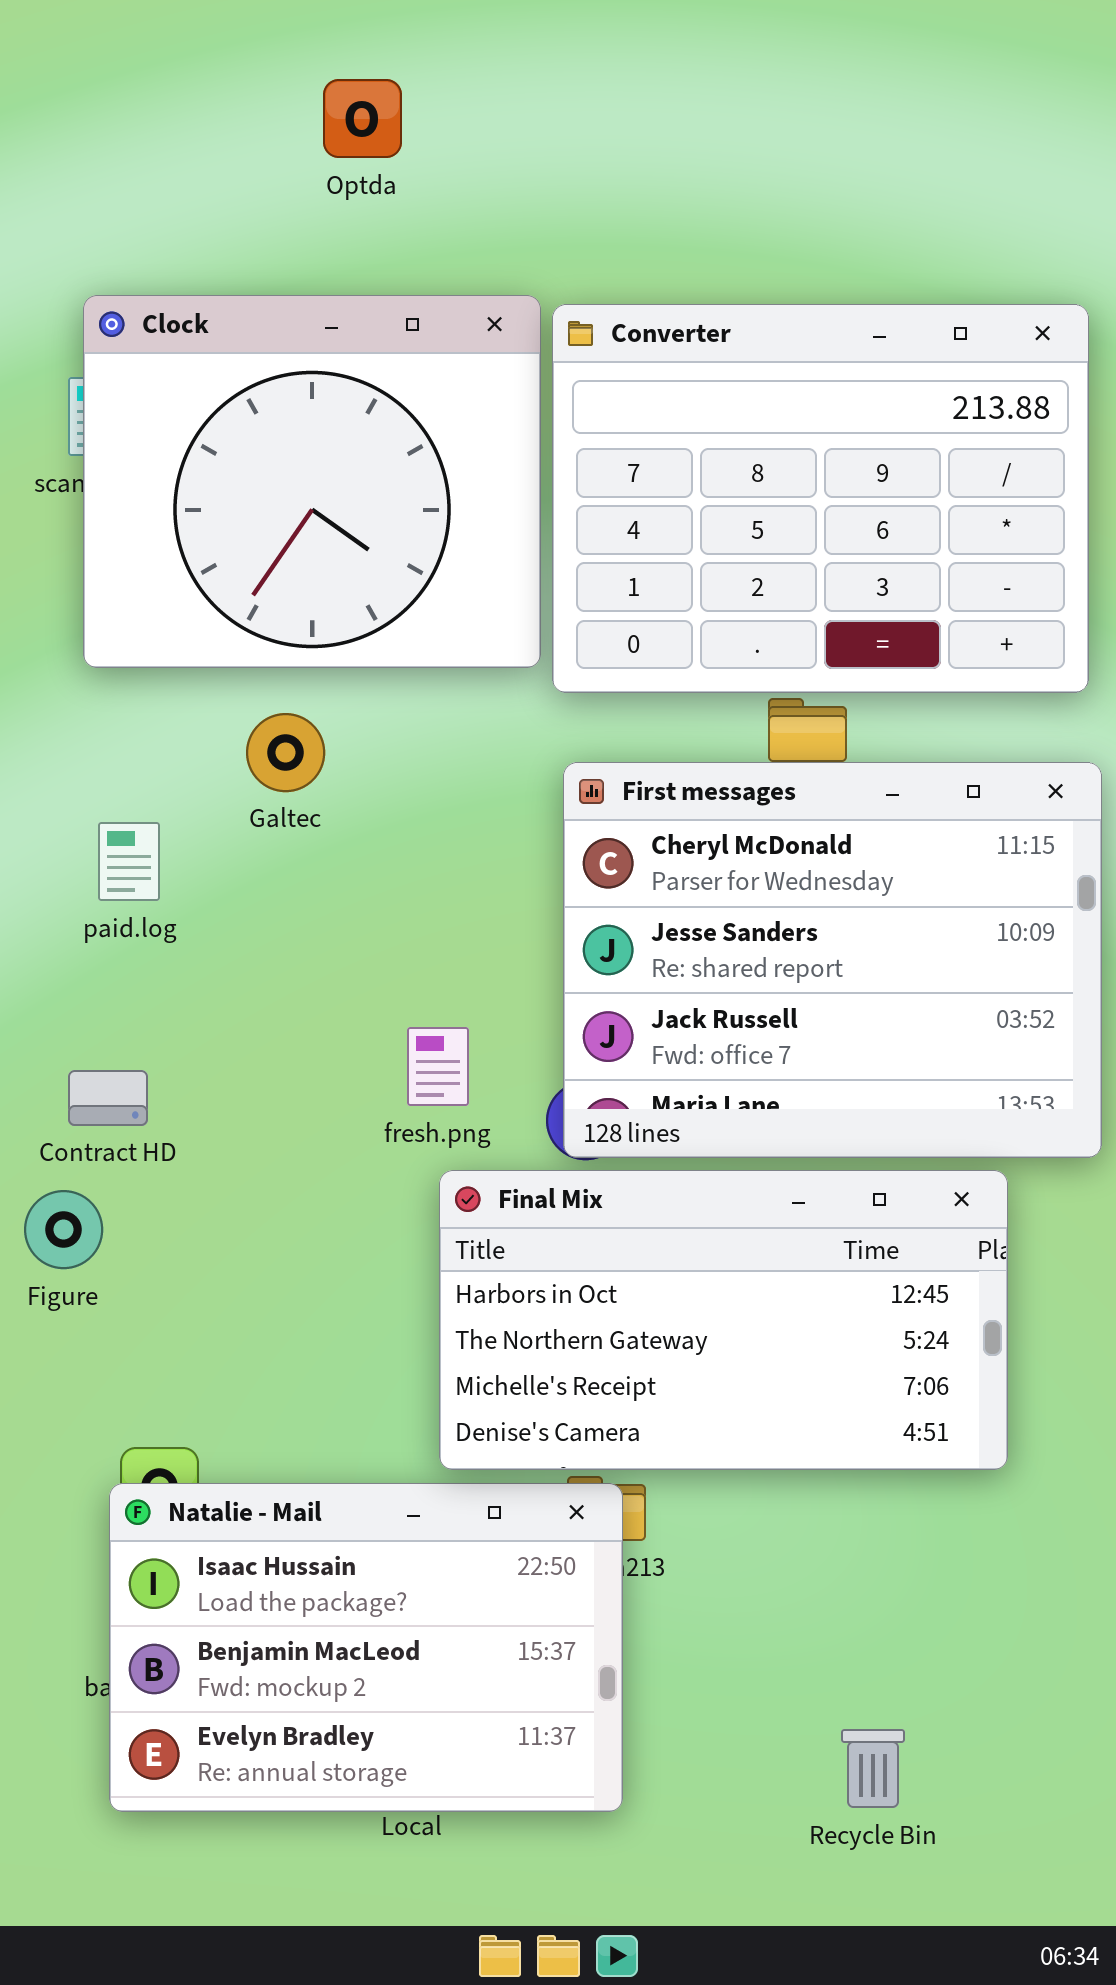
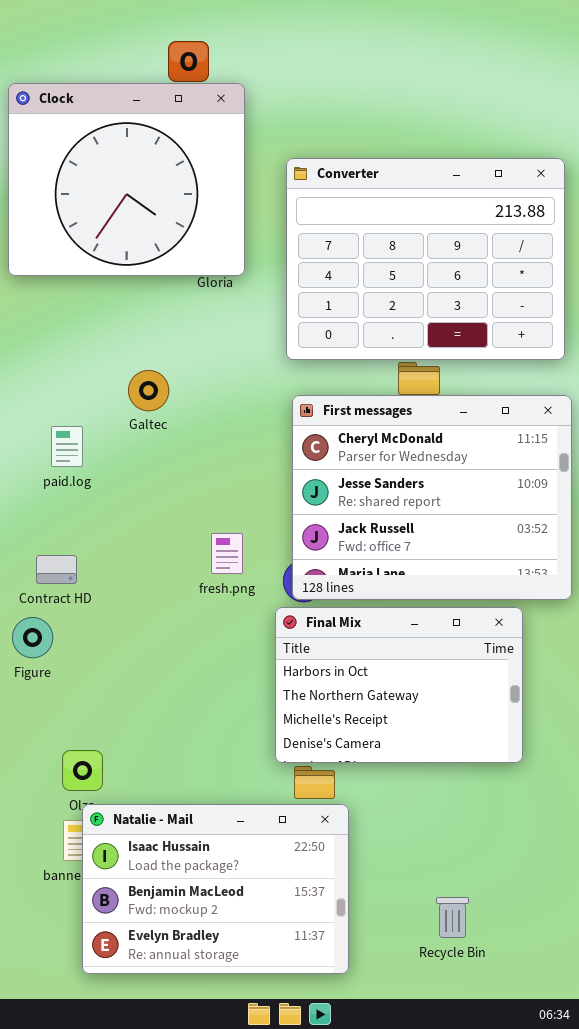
Clock: [83,295,541,668] -> [8,83,245,276], moved
Final Mix: [439,1170,1008,1470] -> [275,607,523,763], resized
Natalie - Mail: [109,1483,623,1812] -> [82,804,349,974], moved

